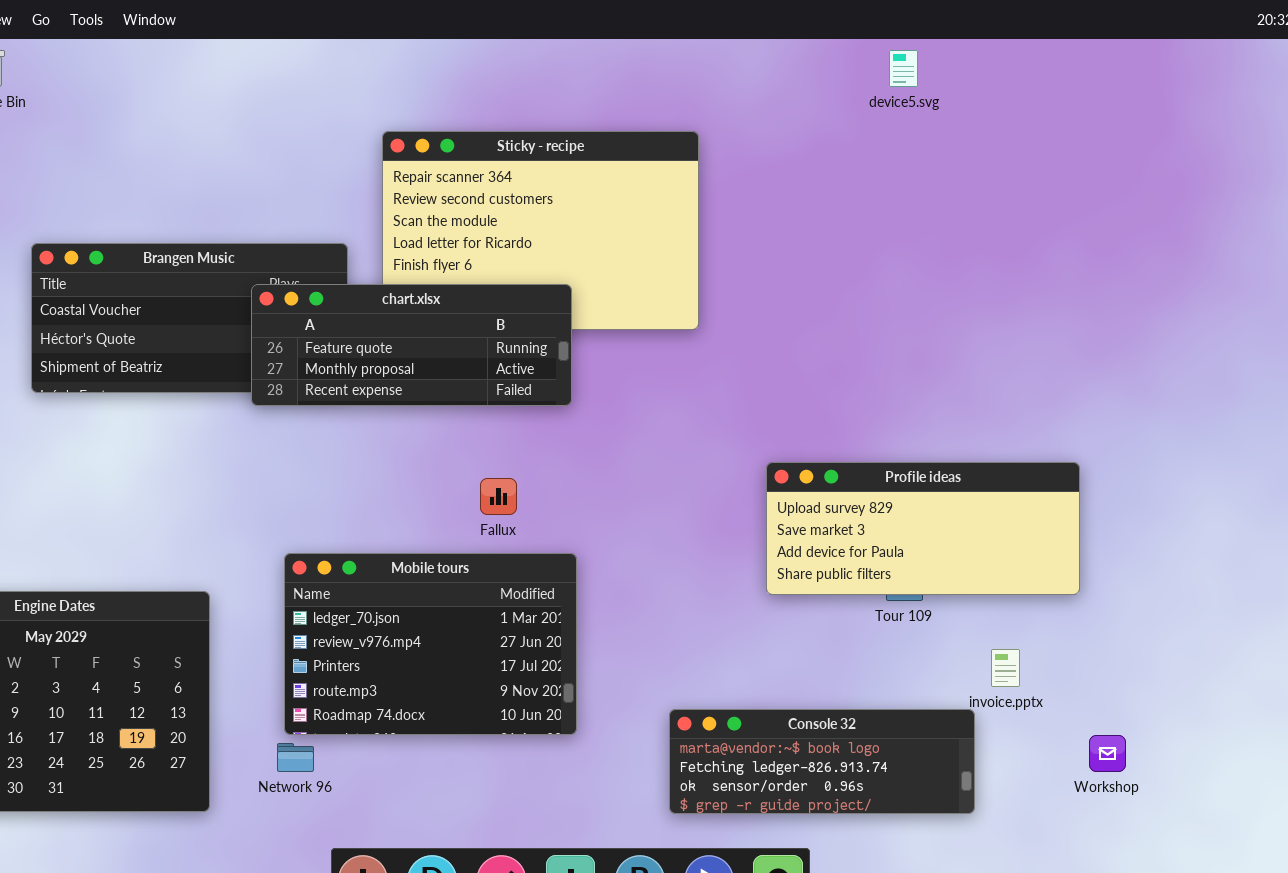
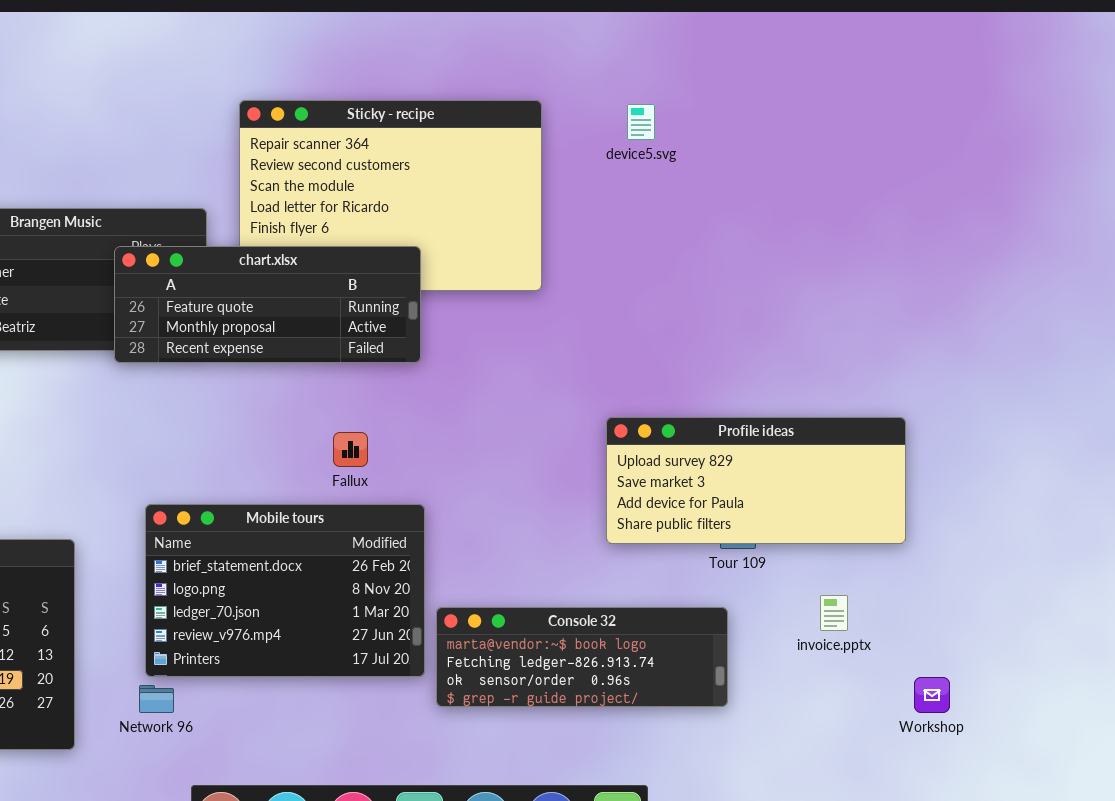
device5.svg: [889,50,918,87] -> [627,104,655,140], moved
Mobile tours: [284,553,577,735] -> [145,504,425,677], scrolled up 2 rows
Console 32: [669,709,975,814] -> [436,607,728,707], moved

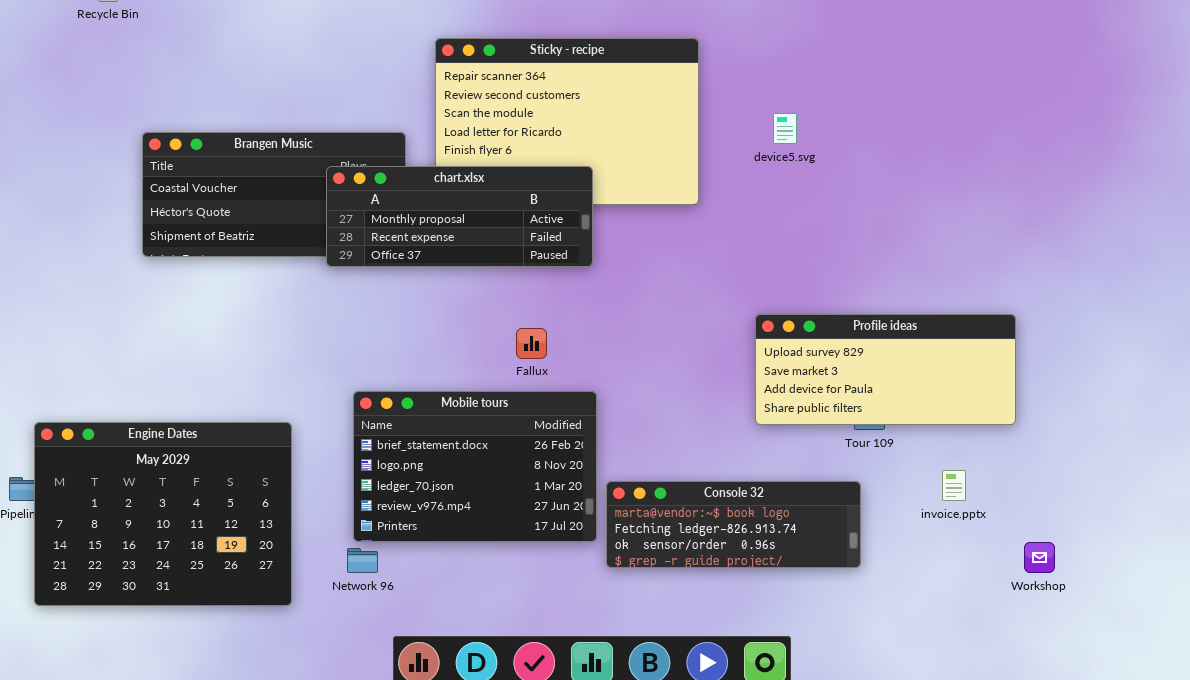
device5.svg: [627,104,655,140] -> [773,113,797,144], moved
chart.xlsx: [114,246,421,363] -> [326,166,593,267], scrolled down 1 row

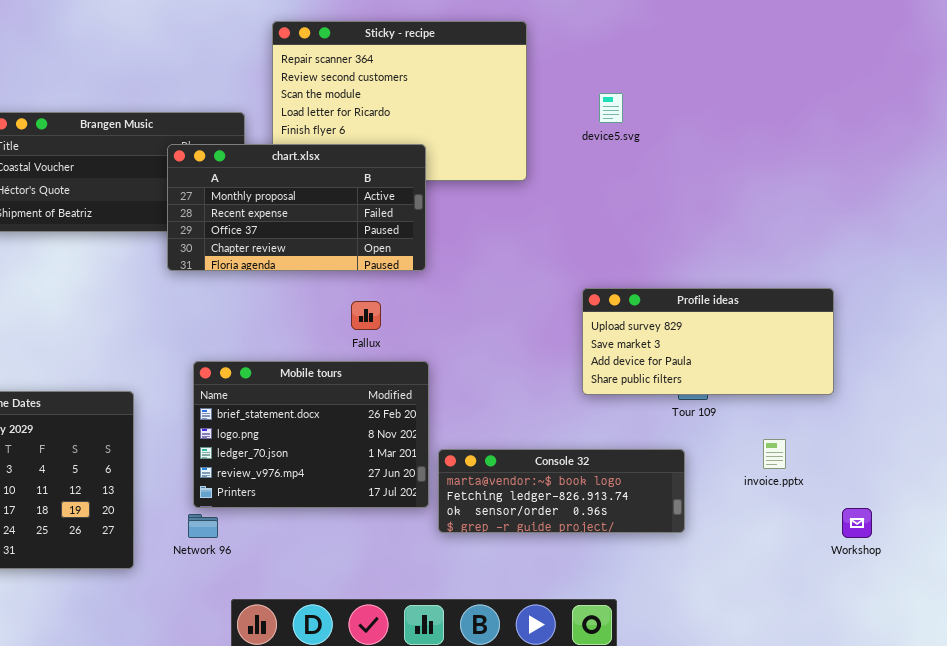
chart.xlsx: [326,166,593,267] -> [167,144,426,271], resized

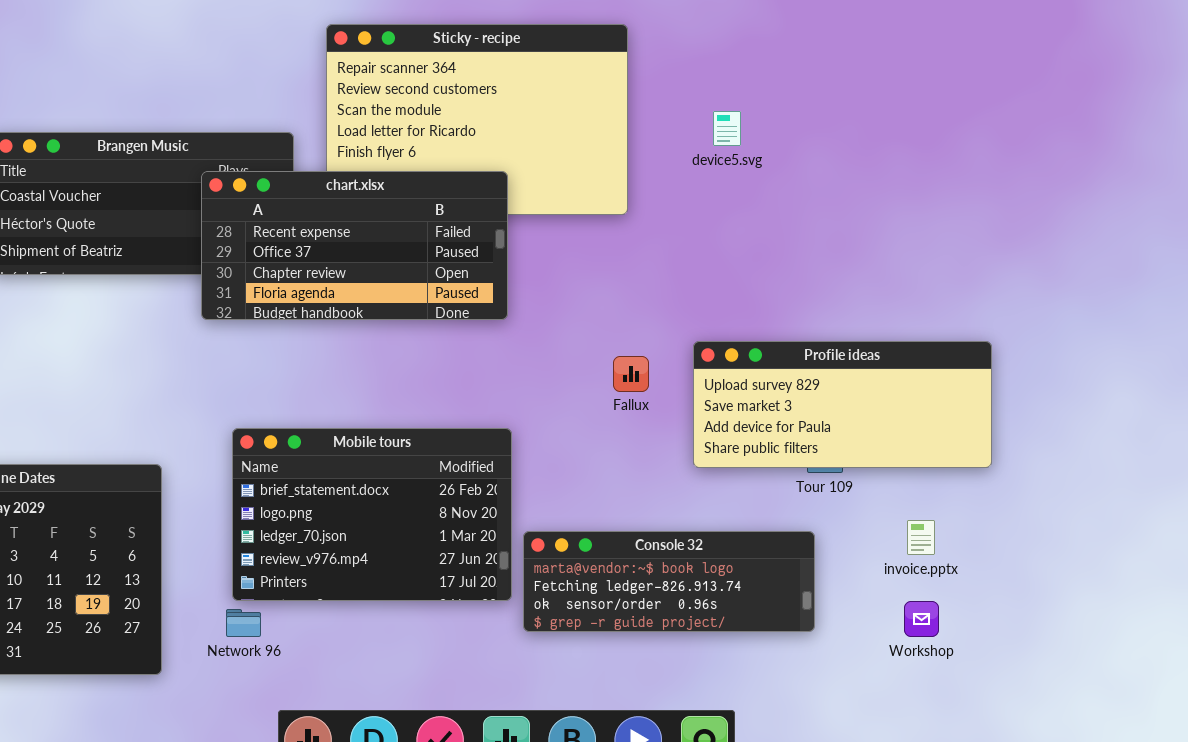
chart.xlsx: [167,144,426,271] -> [201,171,508,320], scrolled down 1 row
Fallux: [351,301,381,330] -> [613,356,649,392], moved
Workshop: [842,508,872,538] -> [904,601,939,637], moved

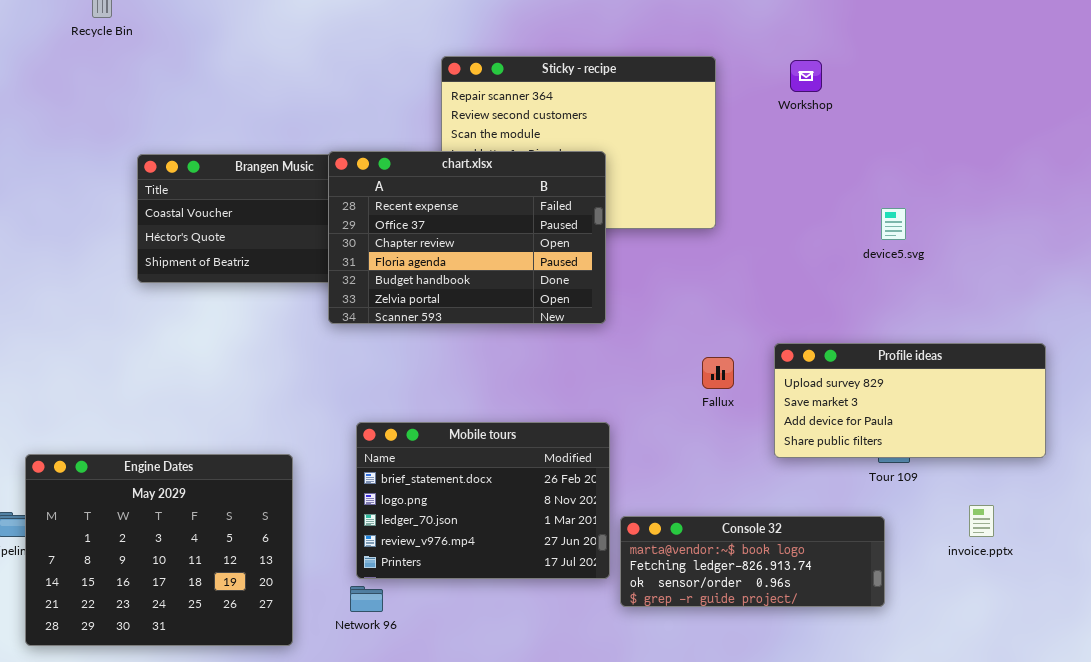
device5.svg: [713,111,741,146] -> [881,208,906,240], moved
chart.xlsx: [201,171,508,320] -> [328,151,606,324], resized
Workshop: [904,601,939,637] -> [790,60,822,92], moved

